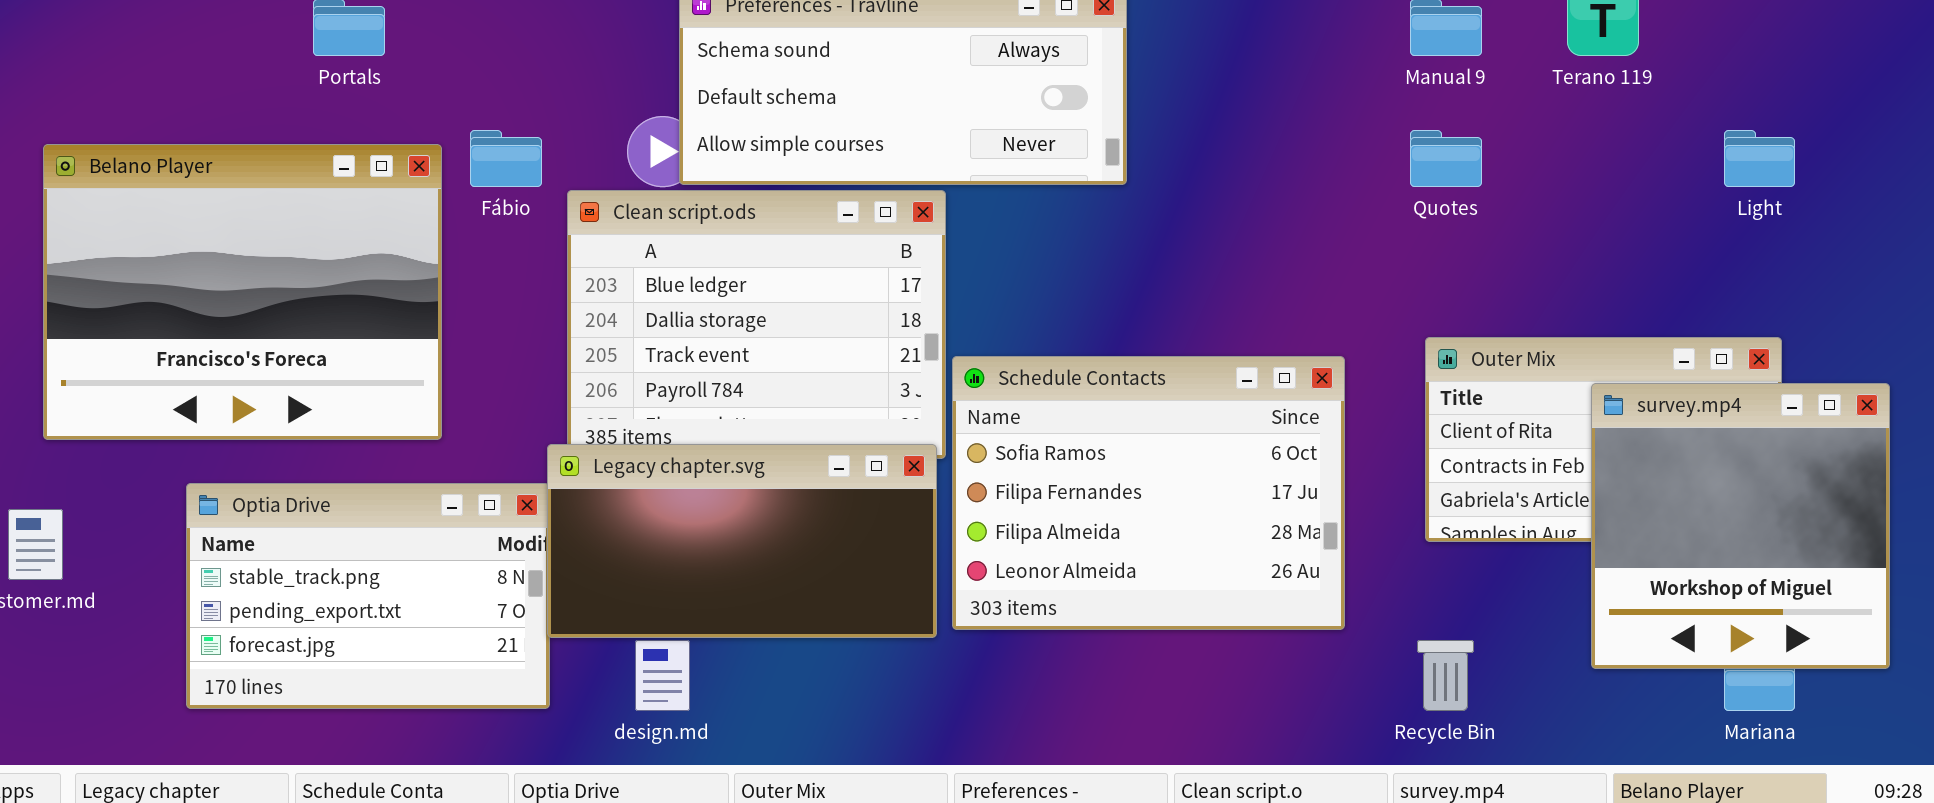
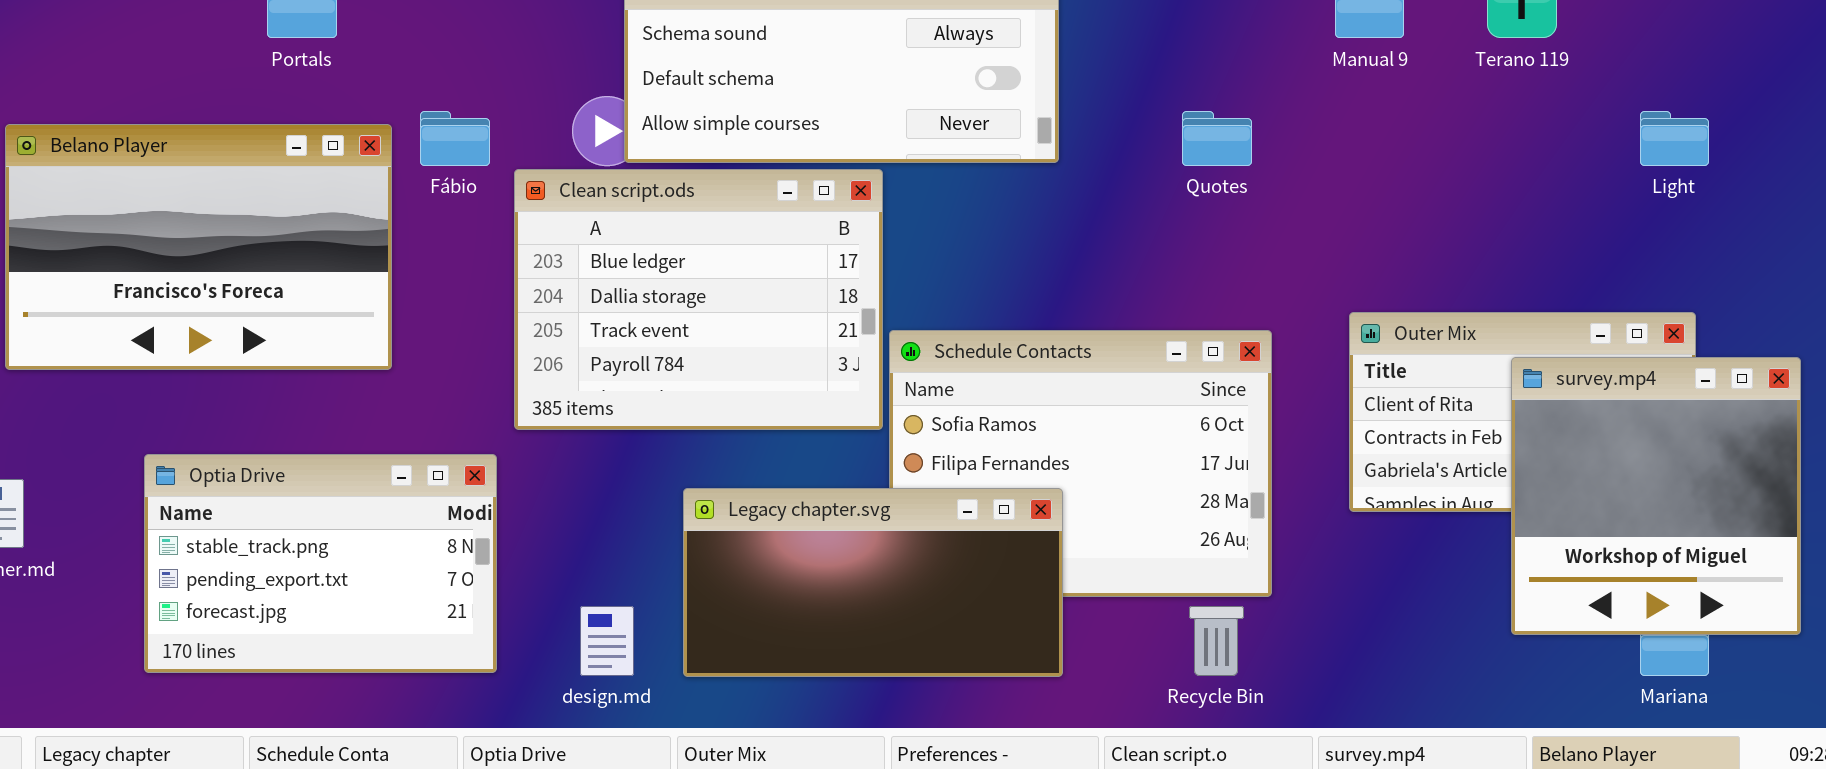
Quotes: [1410,130,1482,187] -> [1182,111,1252,166], moved
Belano Player: [43,144,442,440] -> [5,124,392,370], resized
Legacy chapter.svg: [547,444,937,638] -> [683,488,1063,677], moved
Recycle Bin: [1417,640,1474,711] -> [1189,606,1244,676], moved

